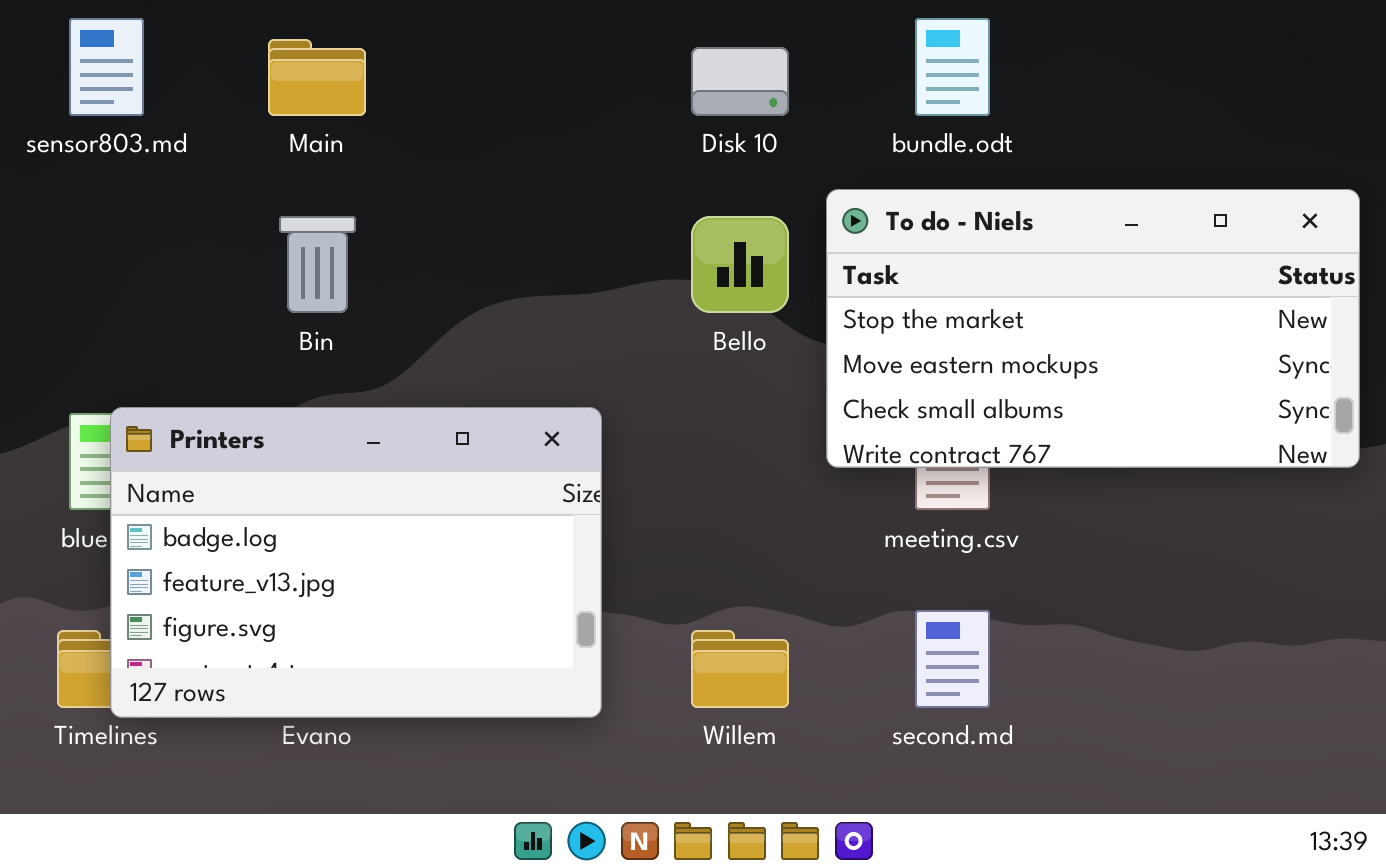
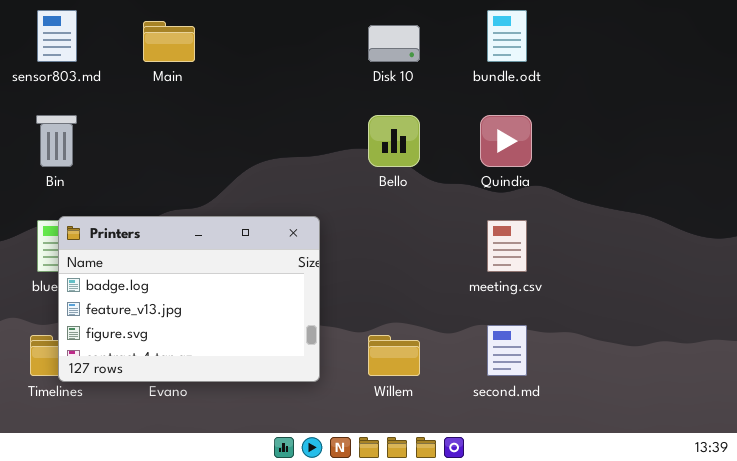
To do - Niels: [826,189,1360,468] -> none, closed
Bin: [279,216,356,313] -> [36,115,77,167], moved

